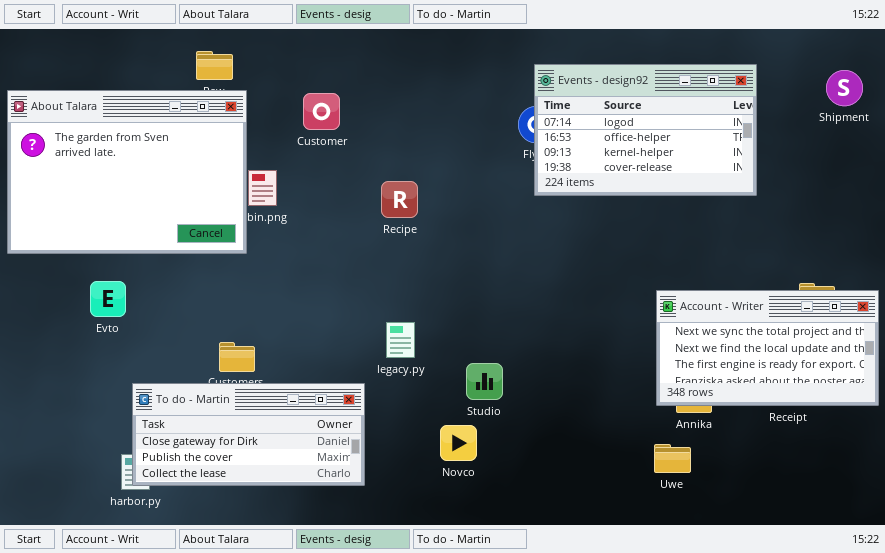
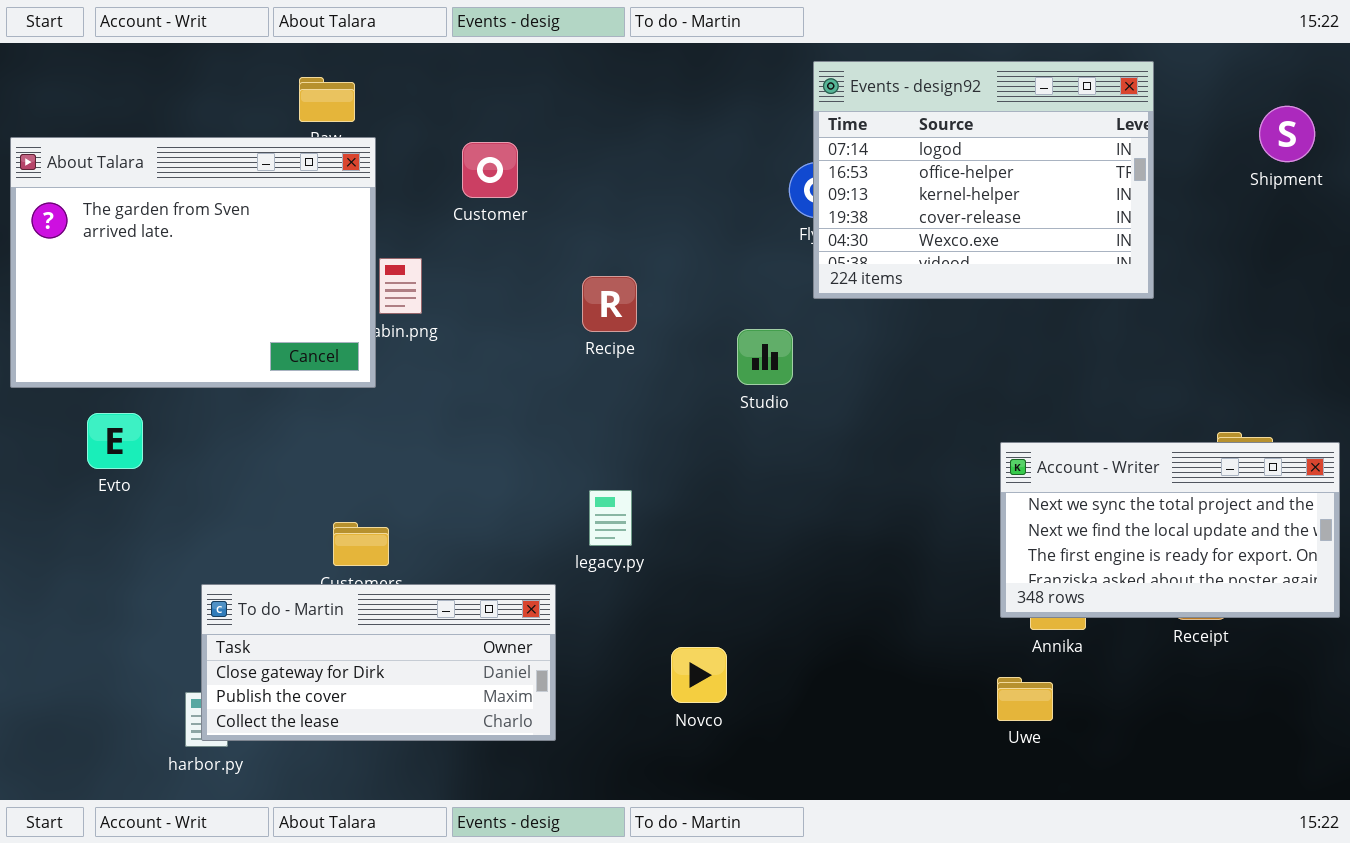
Events - design92: [534,64,757,196] -> [813,61,1154,299], resized
Evto: [90,281,126,317] -> [87,413,143,469], moved
Studio: [466,363,503,400] -> [737,329,793,385], moved

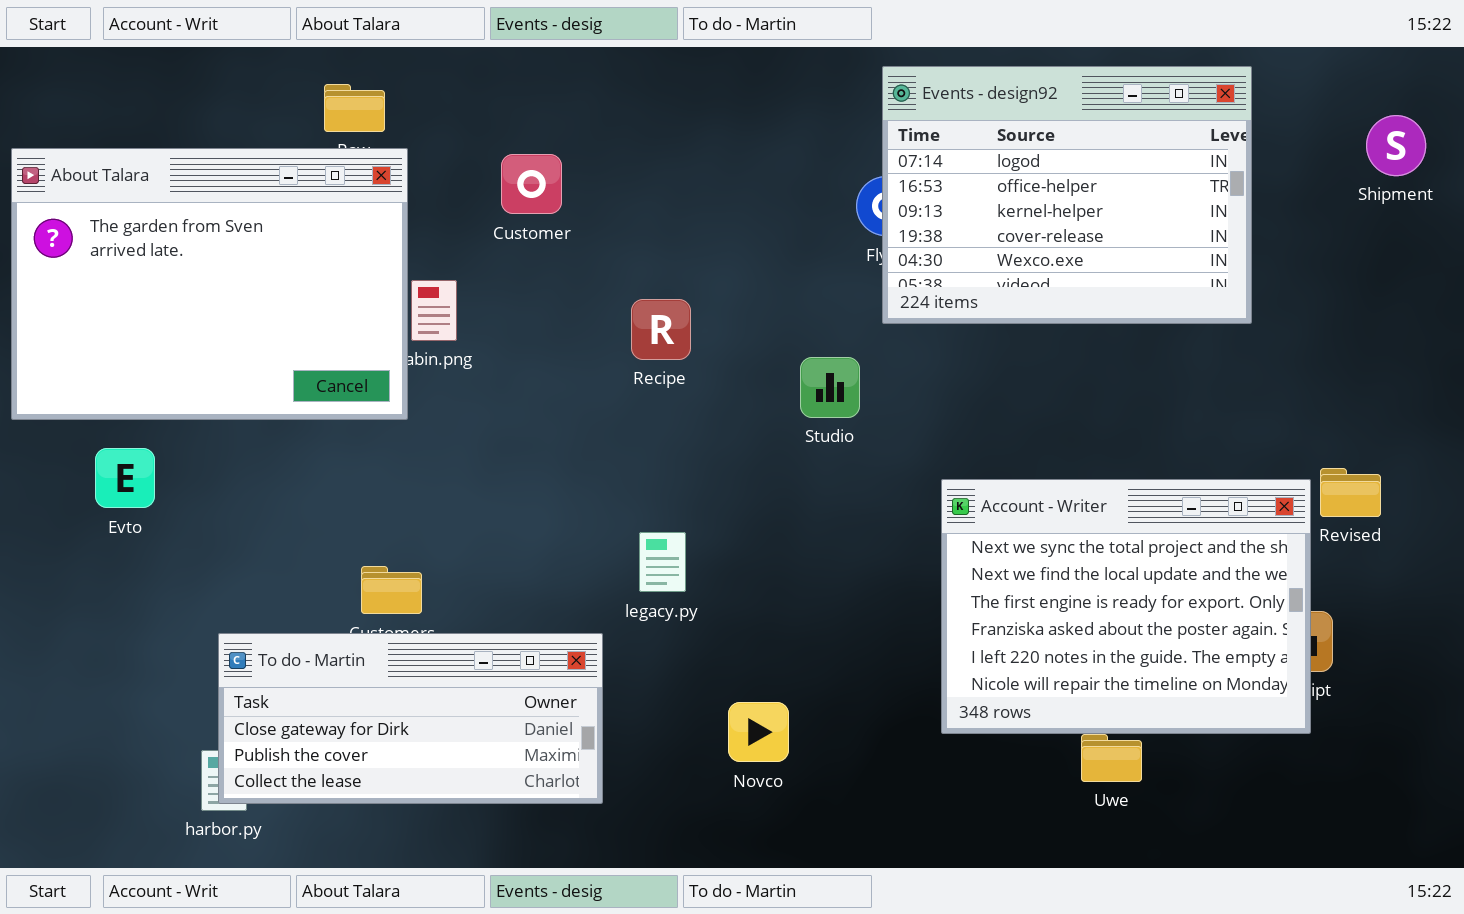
Account - Writer: [1000,442,1340,618] -> [941,479,1311,734], moved, resized

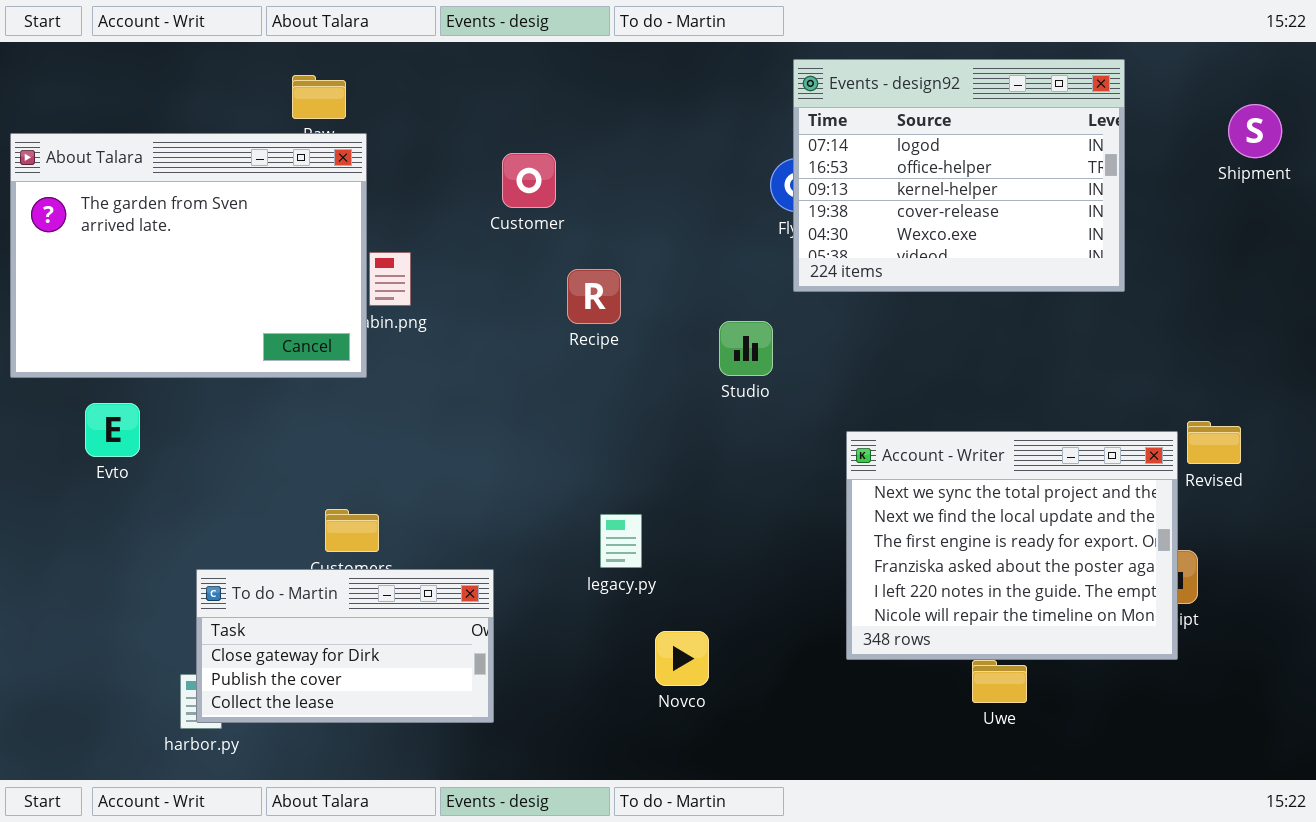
Customer: [501,154,562,214] -> [502,153,556,208], moved
legacy.py: [639,532,686,592] -> [600,514,642,568], moved
To do - Martin: [218,633,603,804] -> [196,569,494,723], resized

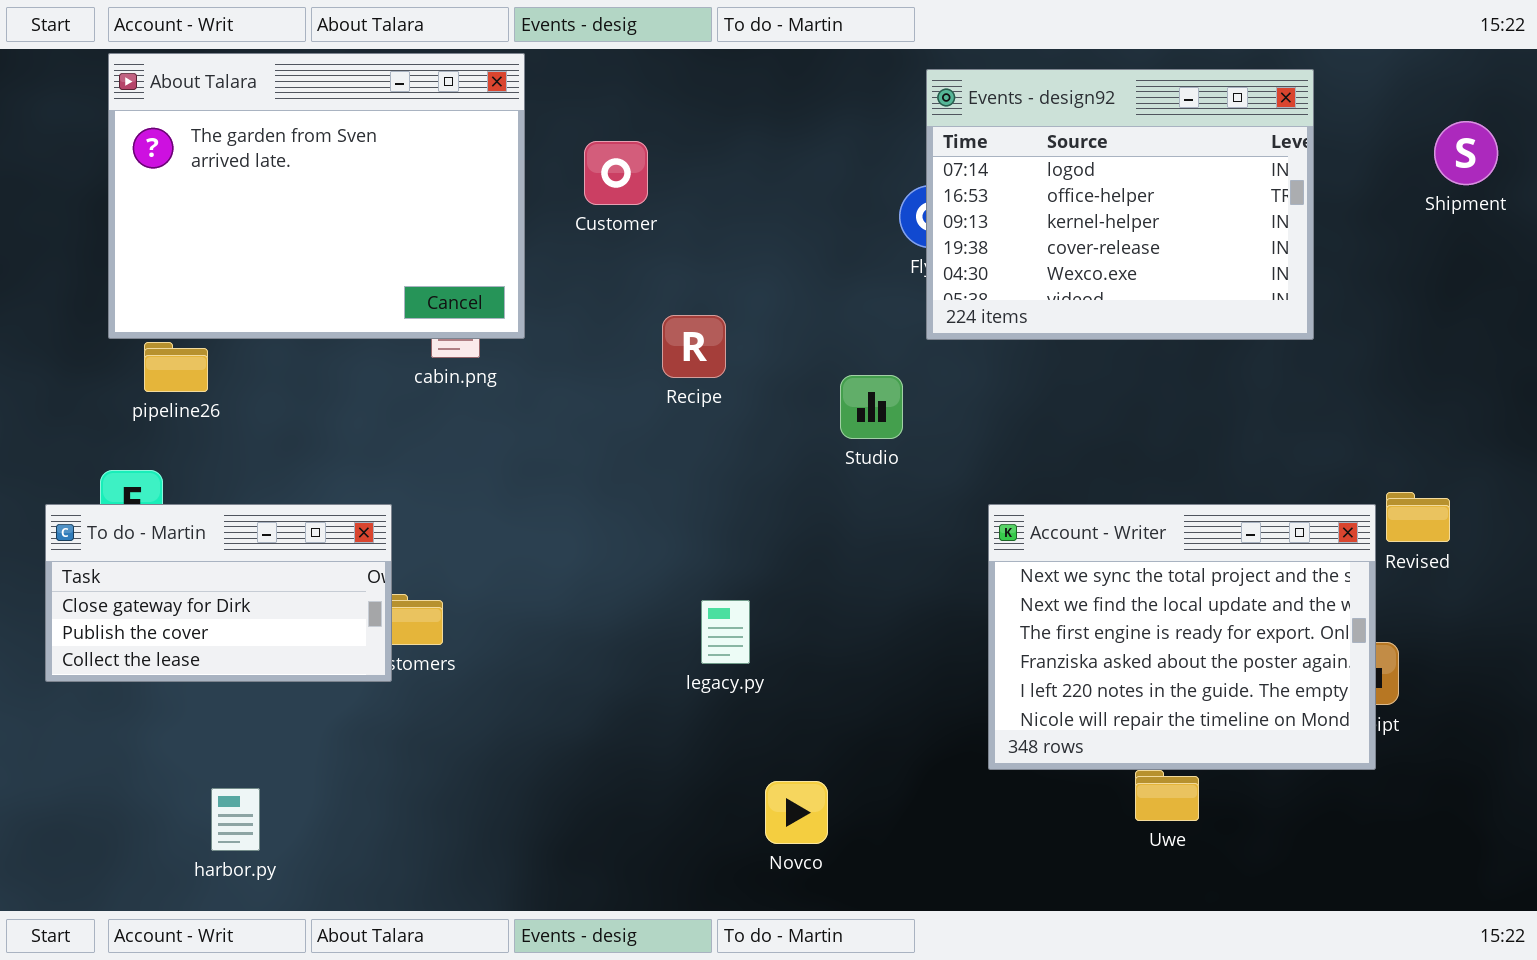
About Talara: [10,133,367,378] -> [108,53,525,339], moved
Customer: [502,153,556,208] -> [584,141,648,205], moved
To do - Martin: [196,569,494,723] -> [45,504,392,682], moved
Novco: [655,631,709,686] -> [765,781,828,844], moved

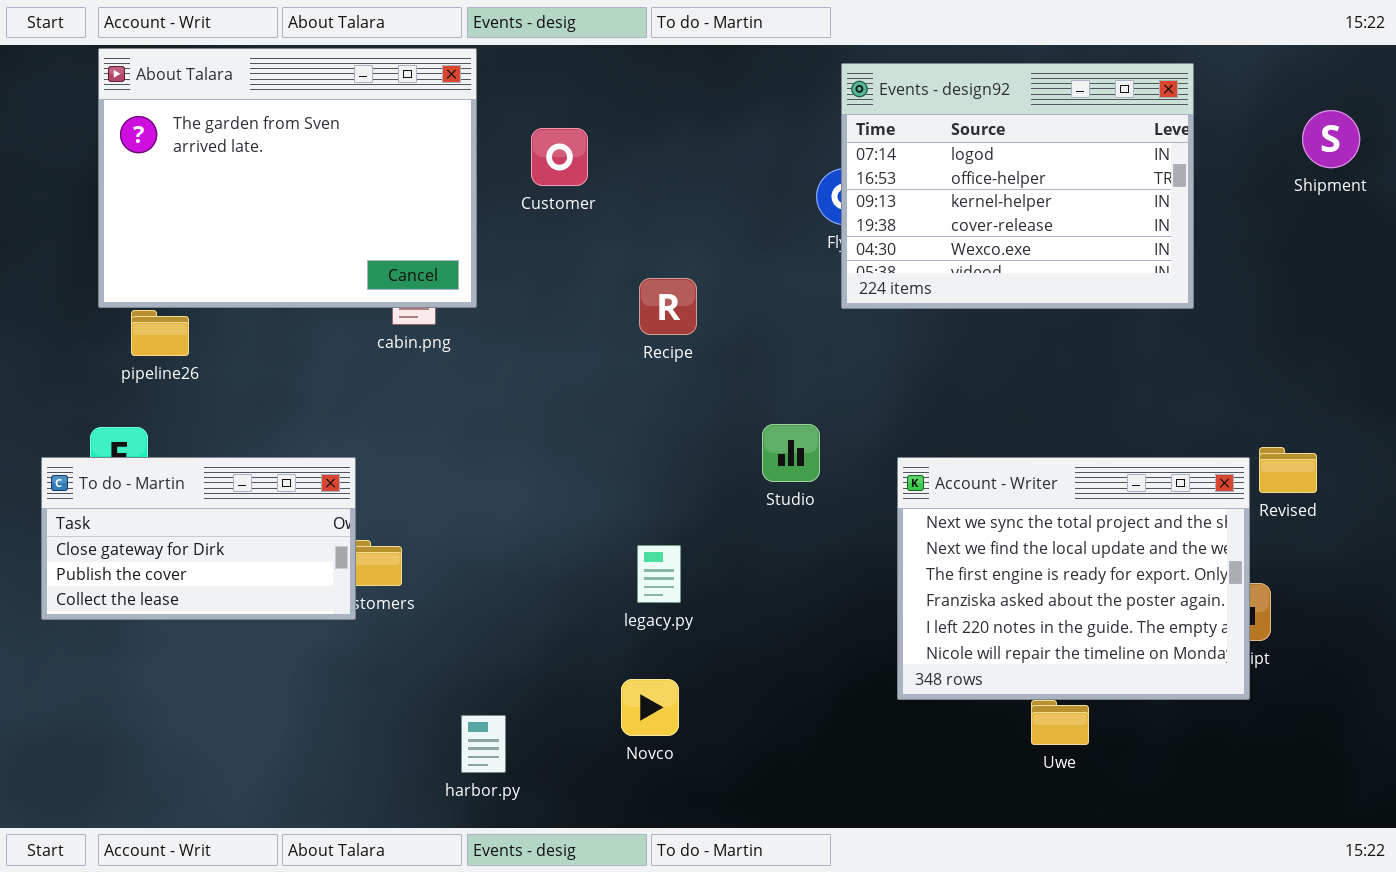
Recipe: [662,315,726,378] -> [639,278,697,335], moved
Studio: [840,375,903,439] -> [762,424,820,482], moved
Novco: [765,781,828,844] -> [621,679,679,736], moved
harbor.py: [211,788,260,851] -> [461,715,506,773], moved

